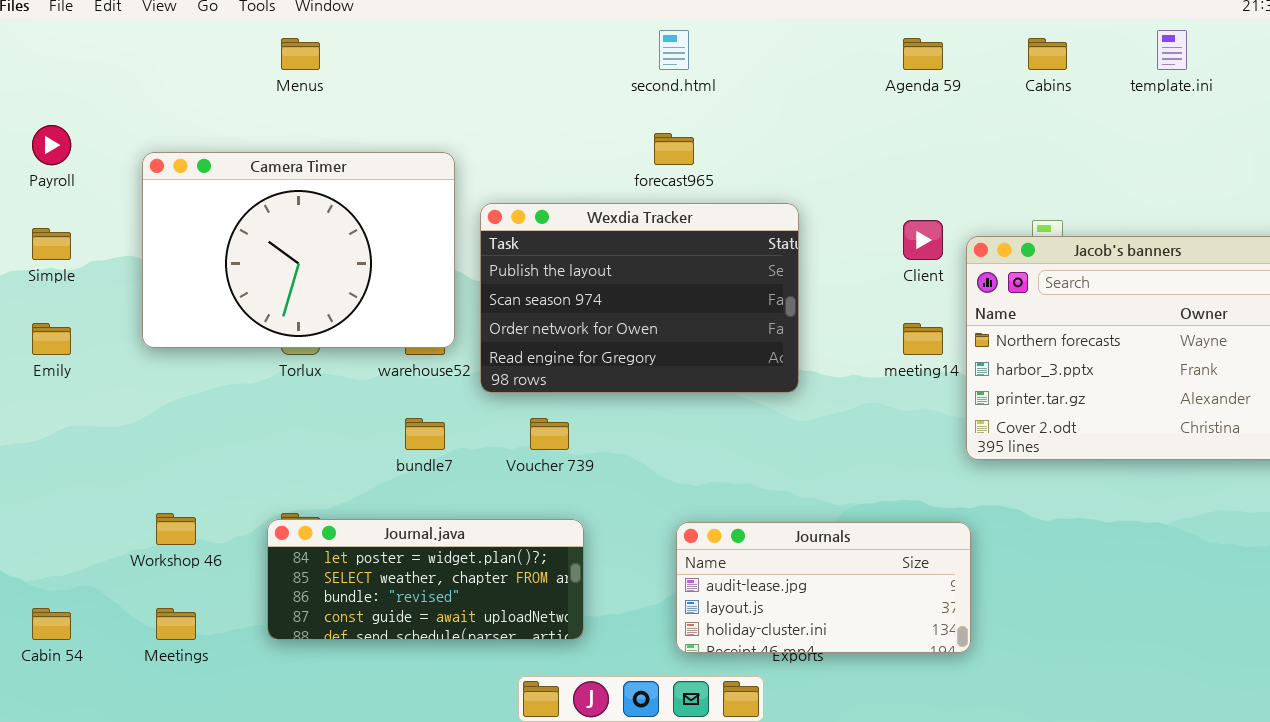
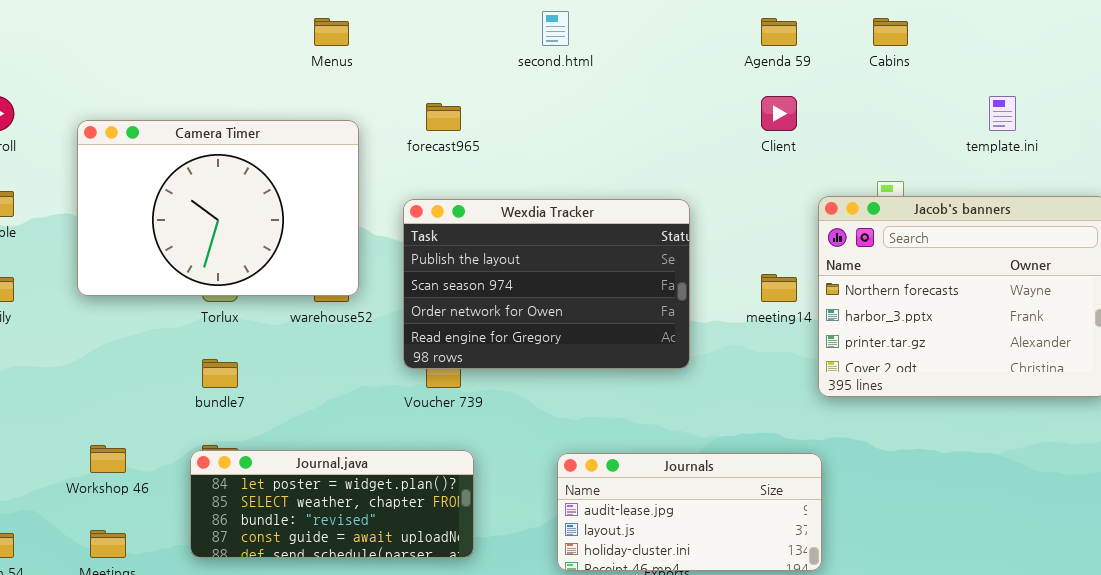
template.ini: [1157,30,1187,70] -> [989,96,1016,131], moved
Menus: [281,38,320,70] -> [314,18,349,46], moved
forecast965: [654,133,694,165] -> [426,103,461,131], moved
Wexdia Tracker: [480,203,799,393] -> [403,199,690,369], moved
Client: [903,220,943,260] -> [761,96,797,131], moved
bundle7: [405,418,445,450] -> [202,359,238,388], moved

